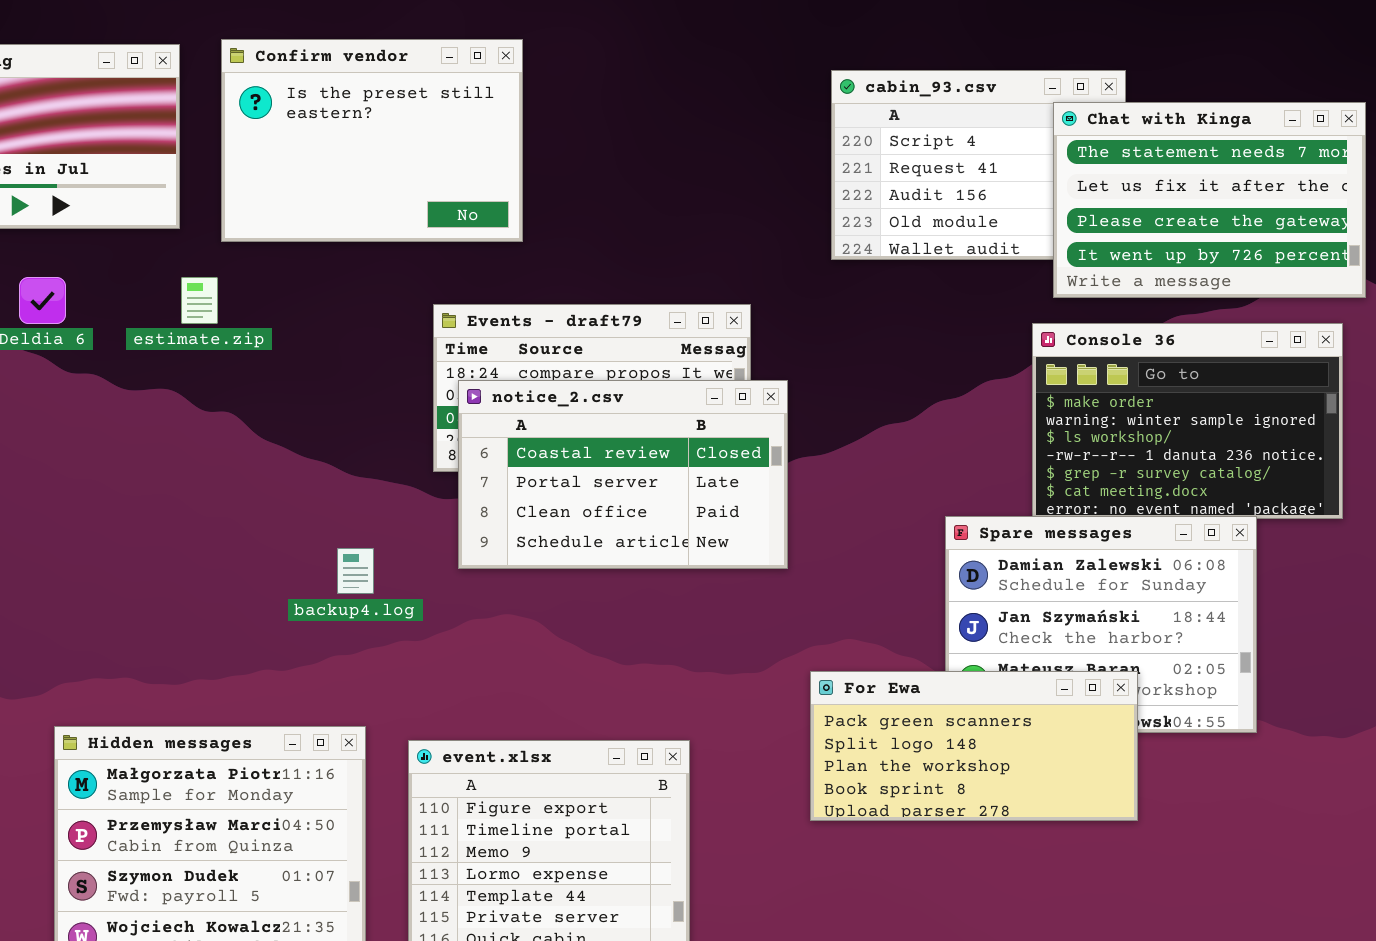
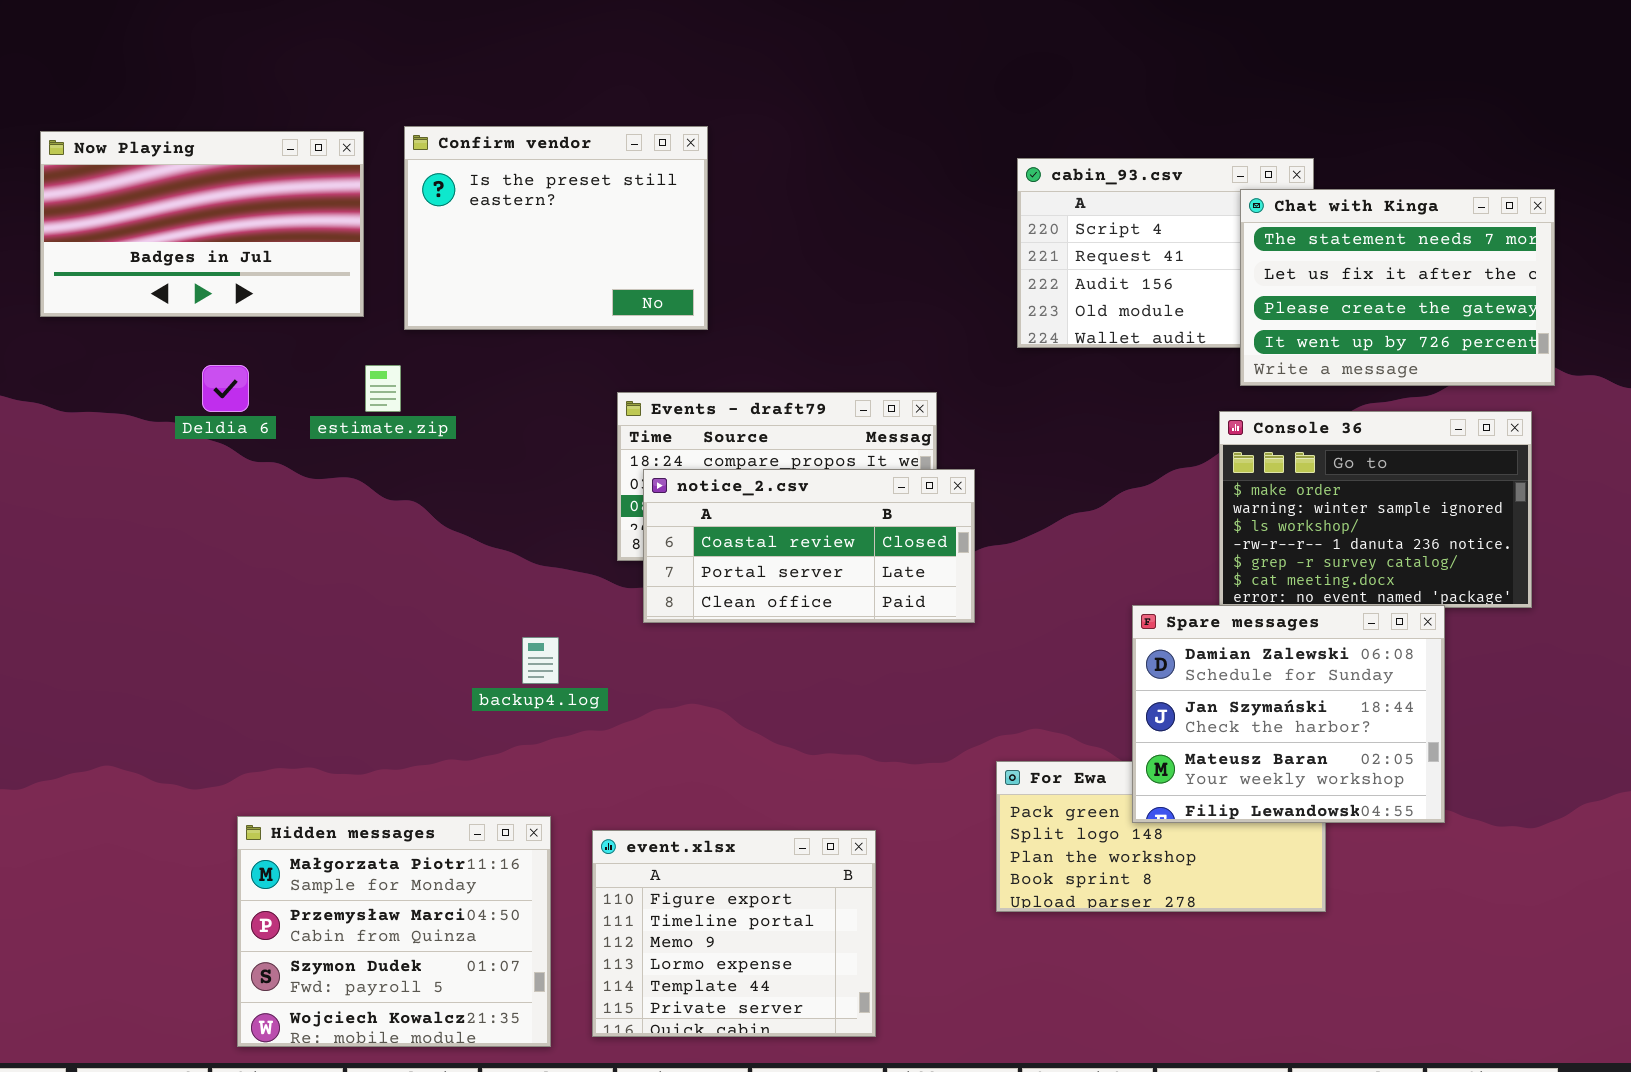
notice_2.csv: [458,380,788,569] -> [643,469,975,623], resized
Spare messages: [945,516,1257,733] -> [1132,605,1445,823], raised

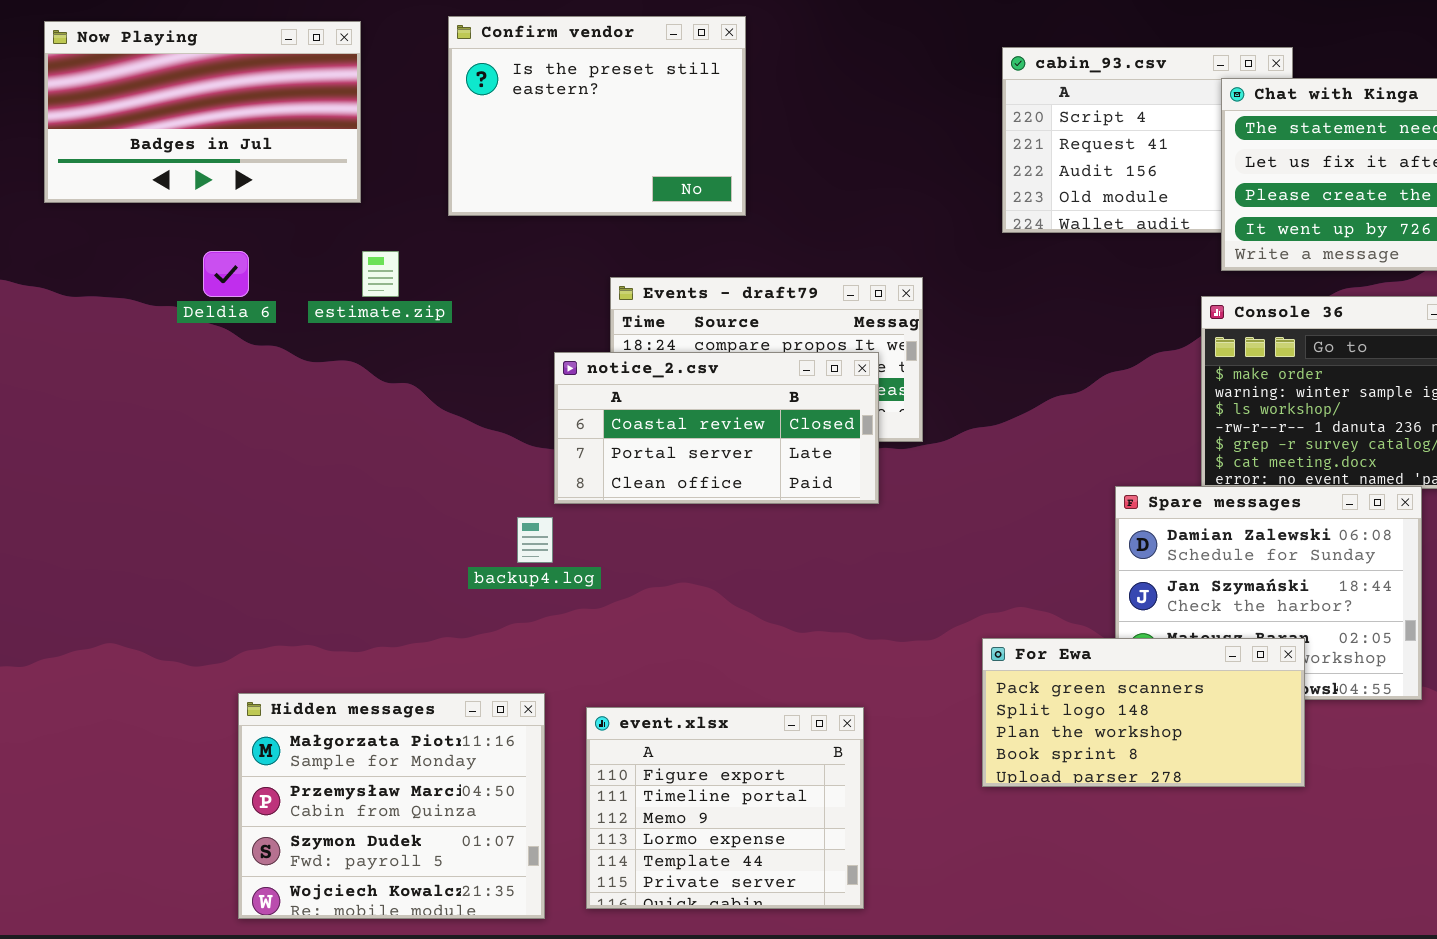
Confirm vendor: [404,126,708,330] -> [448,16,746,216], moved
notice_2.csv: [643,469,975,623] -> [554,352,879,504], moved
For Ewa: [996,761,1326,912] -> [982,638,1305,787], raised

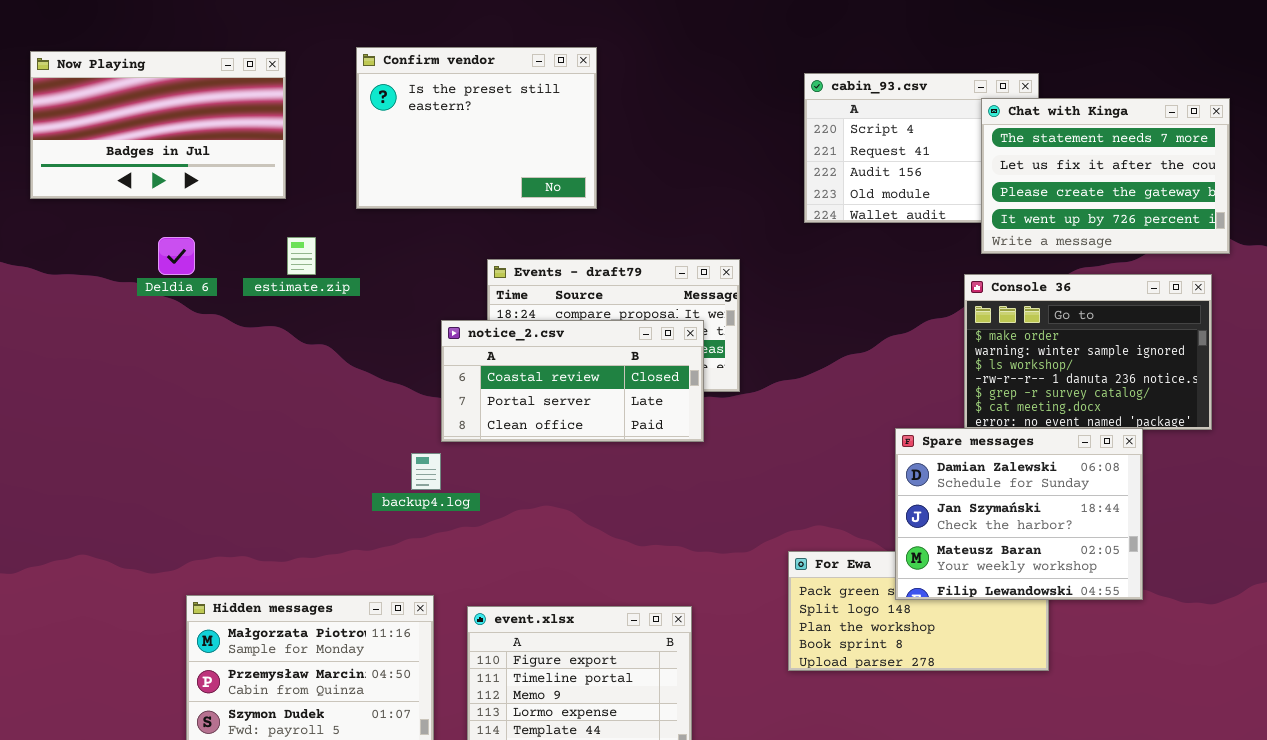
Spare messages: [1115,486,1422,700] -> [895,428,1143,600], raised

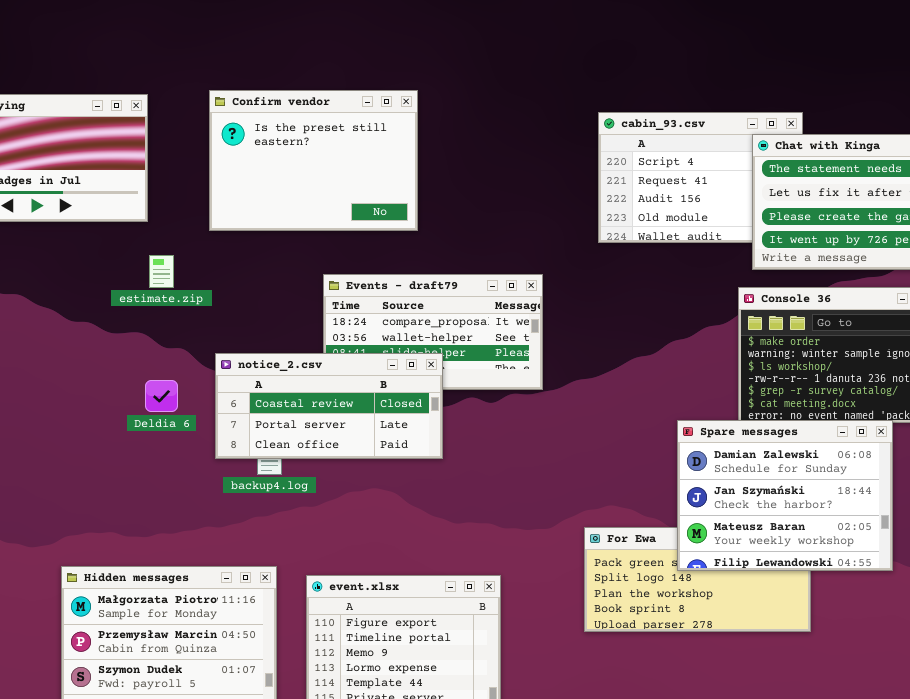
Deldia 6: [158,237,195,275] -> [145,380,178,412], moved
notice_2.csv: [441,320,704,442] -> [215,353,443,459], moved

